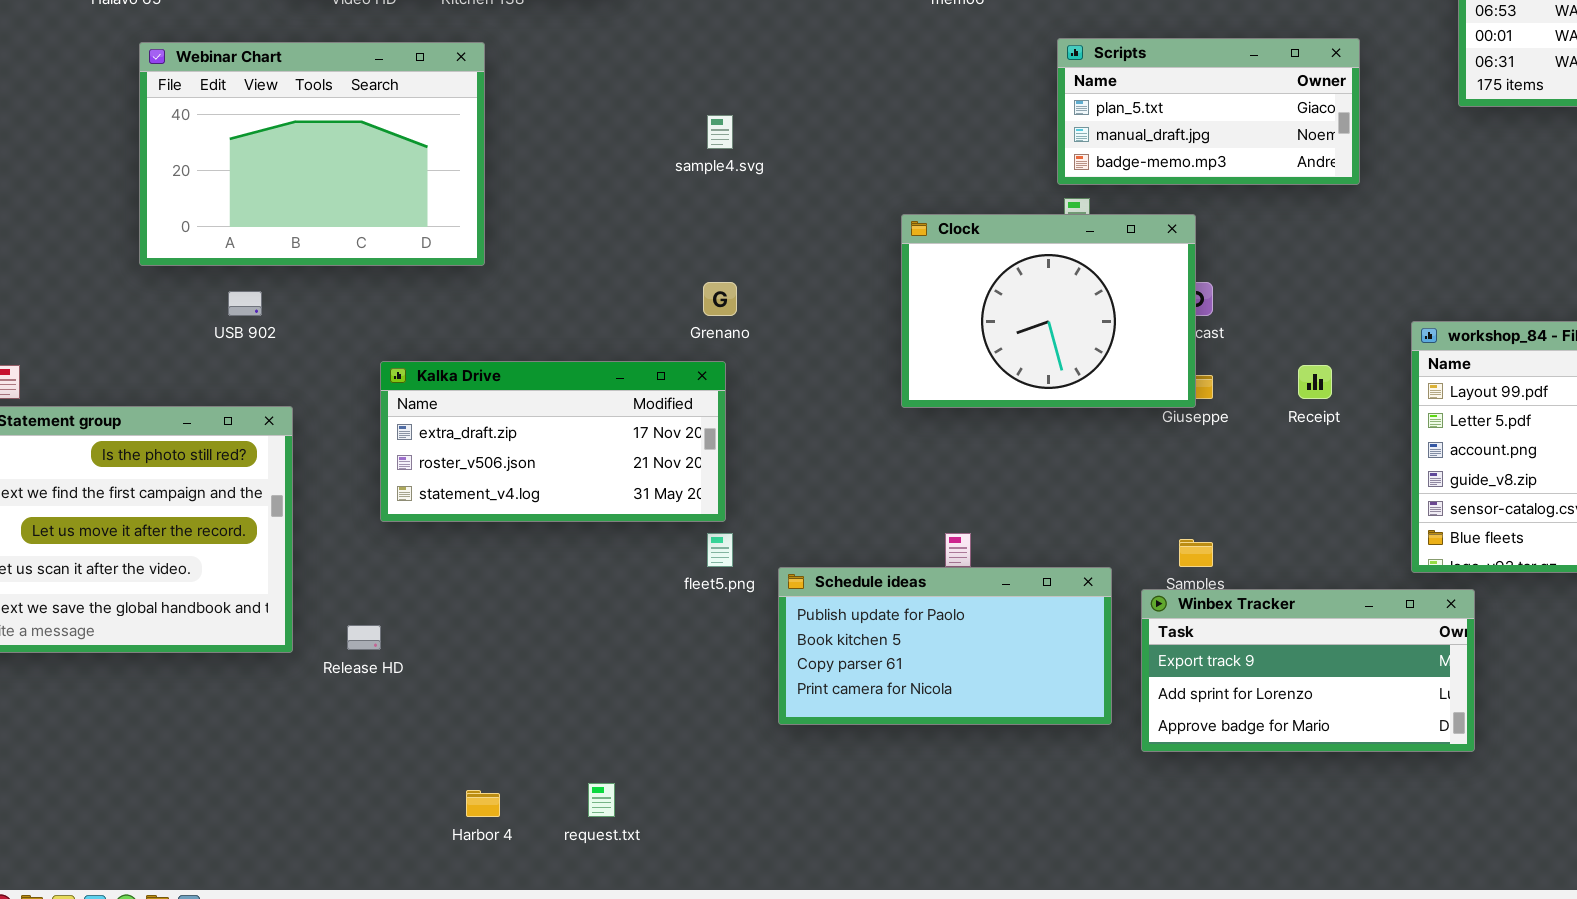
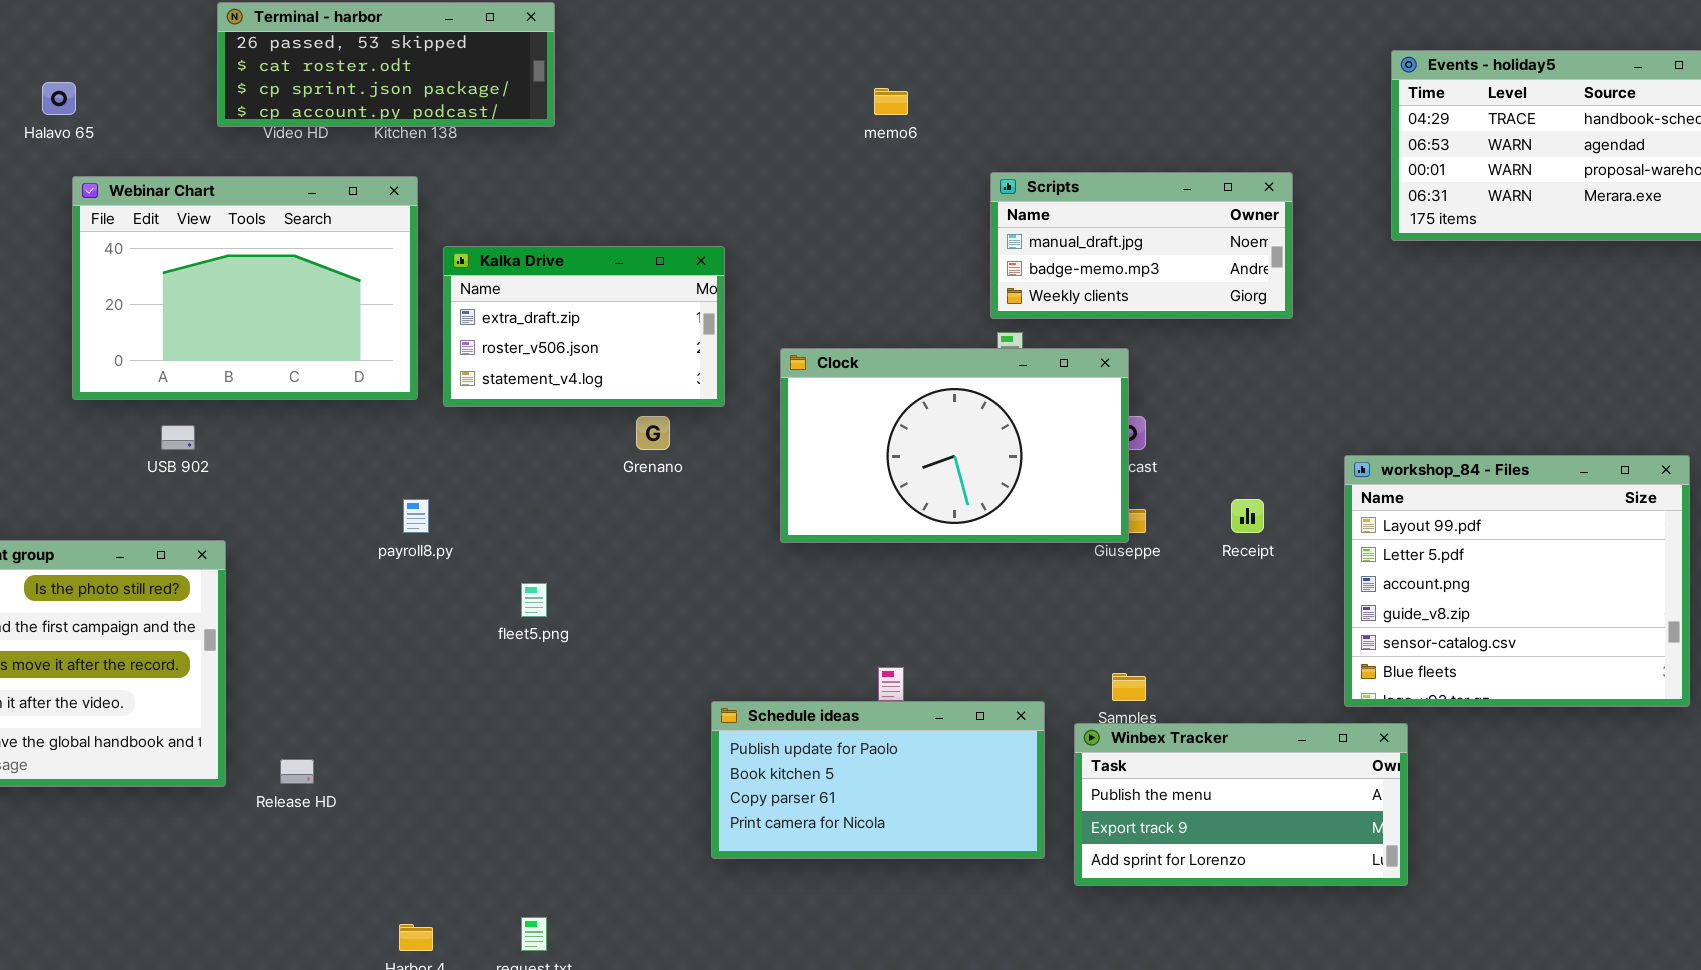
Scripts: [1057,38,1360,185] -> [990,172,1293,319], scrolled down 1 row
Clock: [901,214,1196,408] -> [780,348,1129,543], resized
Kalka Drive: [380,361,726,522] -> [443,246,725,407], moved, resized
fleet5.png: [707,533,733,567] -> [521,583,547,617], moved
Winbex Tracker: [1141,589,1475,752] -> [1074,723,1408,886], scrolled up 1 row

